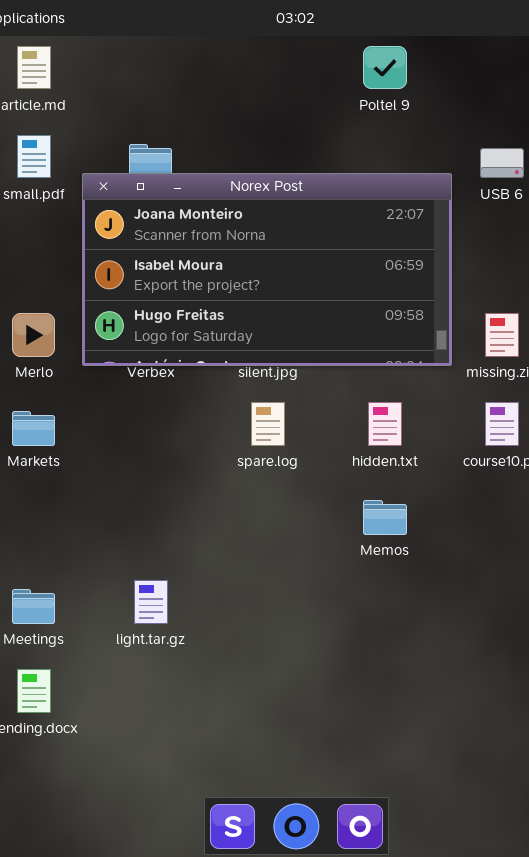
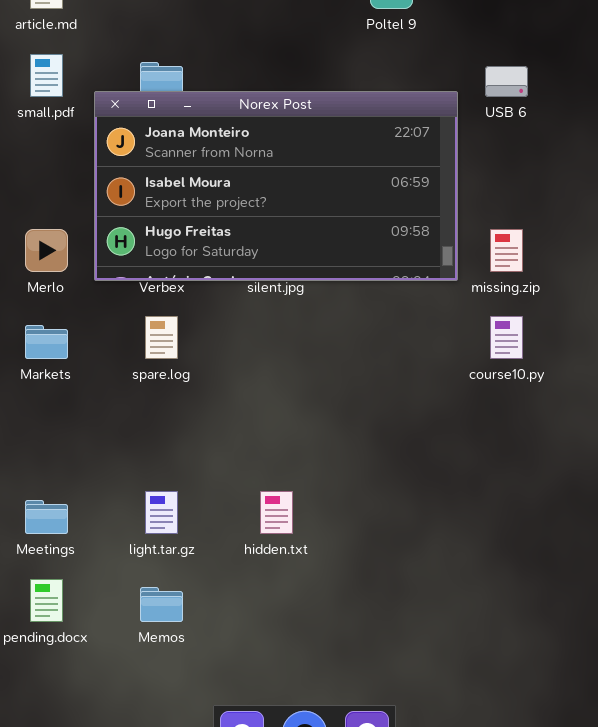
spare.log: [251,402,285,446] -> [145,316,178,359], moved
hidden.txt: [368,402,402,446] -> [260,491,293,534], moved
Memos: [363,500,407,535] -> [140,587,183,622], moved

